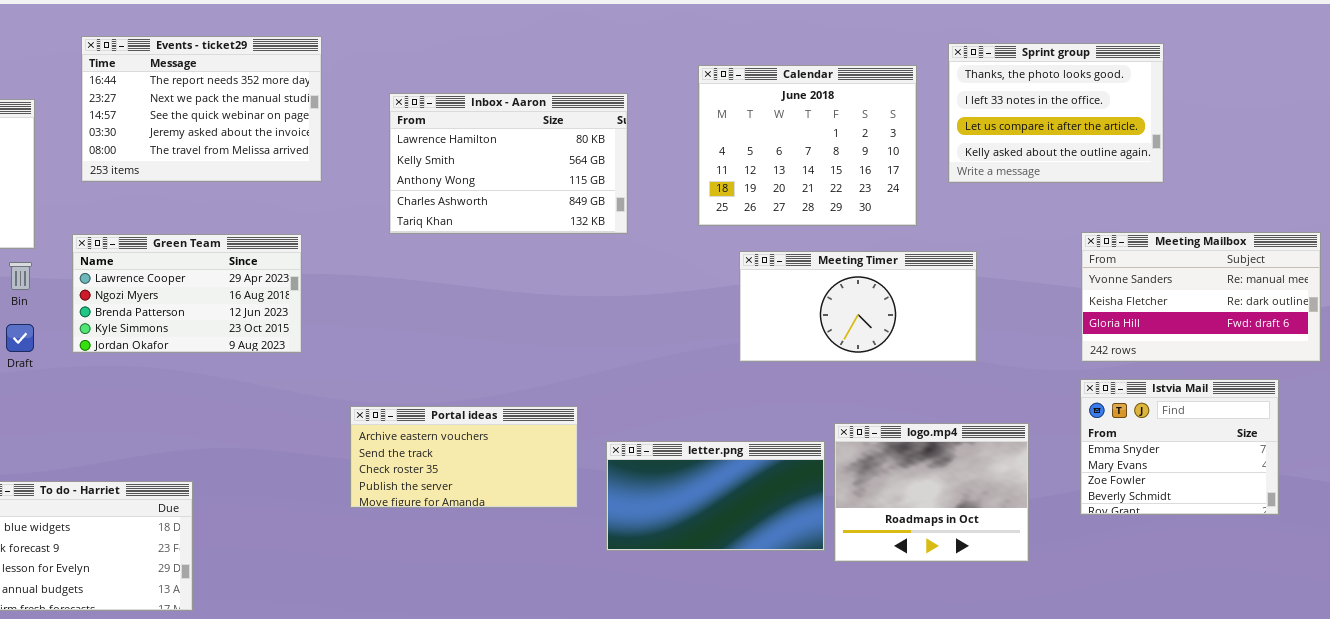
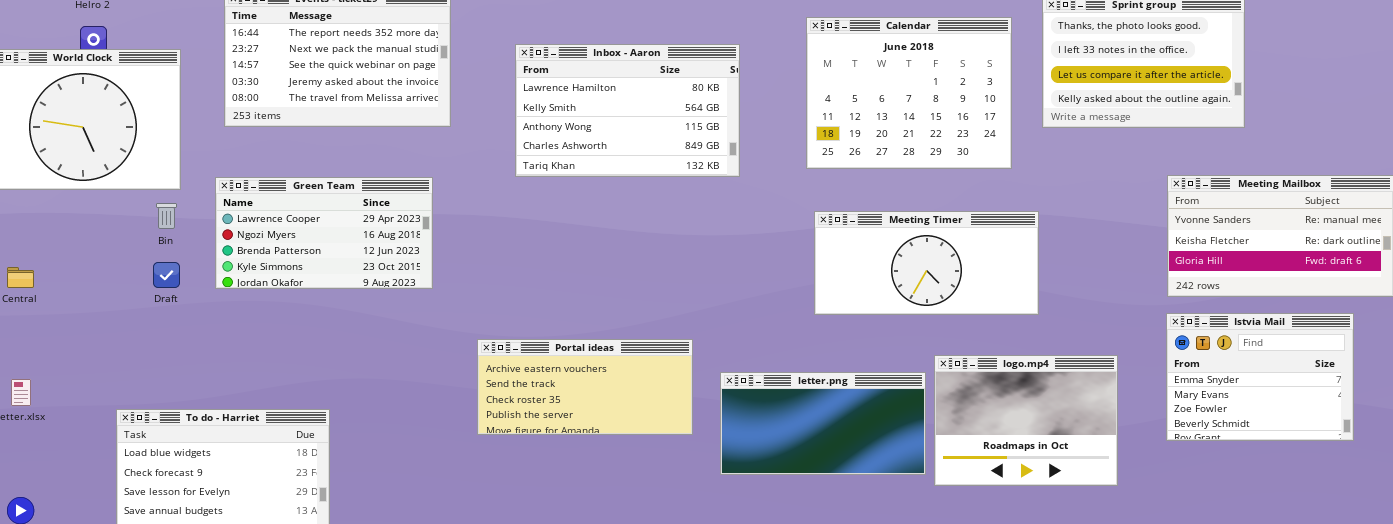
Meeting Timer: [739,251,977,362] -> [814,211,1039,315], moved

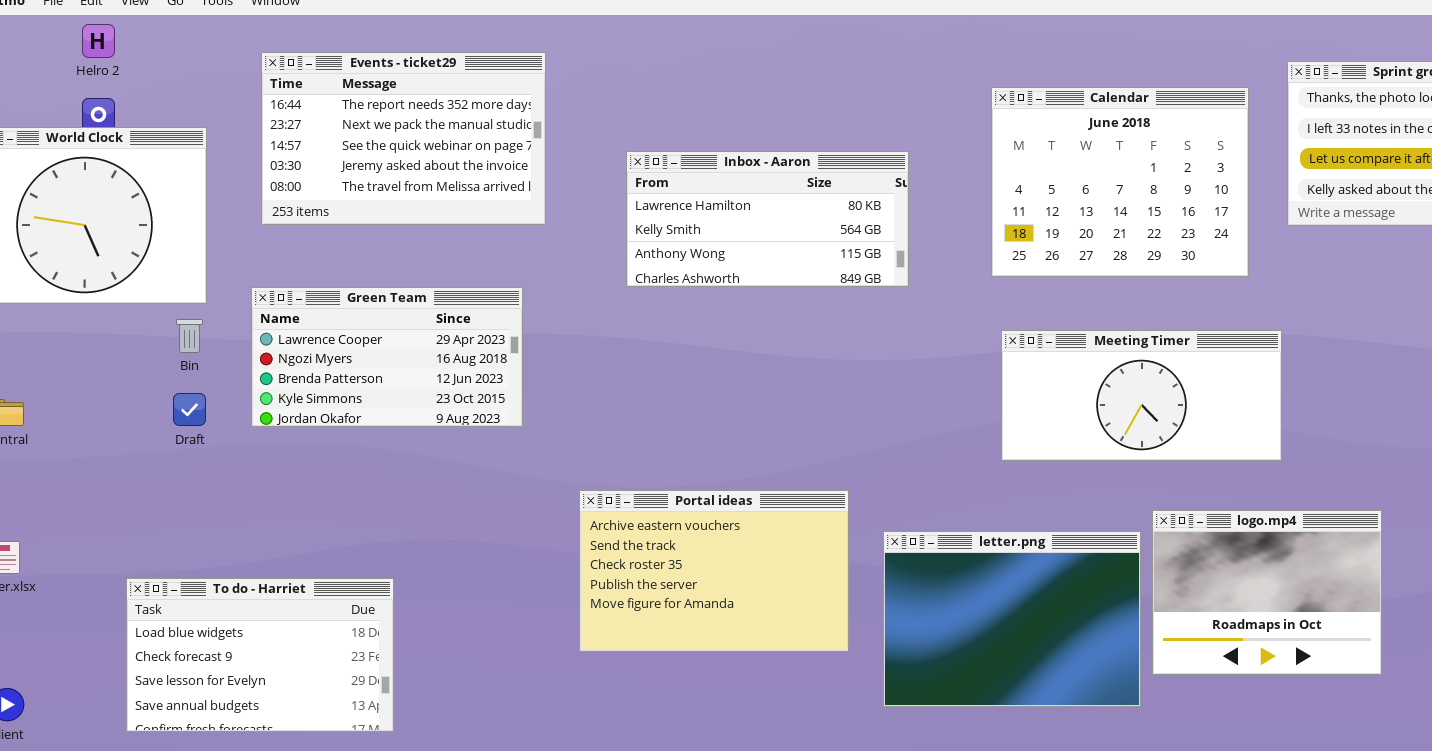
Inbox - Aaron: [515,44,740,177] -> [626,151,909,287], resized
Portal ideas: [477,339,693,435] -> [579,490,849,652], resized
letter.png: [720,372,926,475] -> [883,531,1141,707], resized

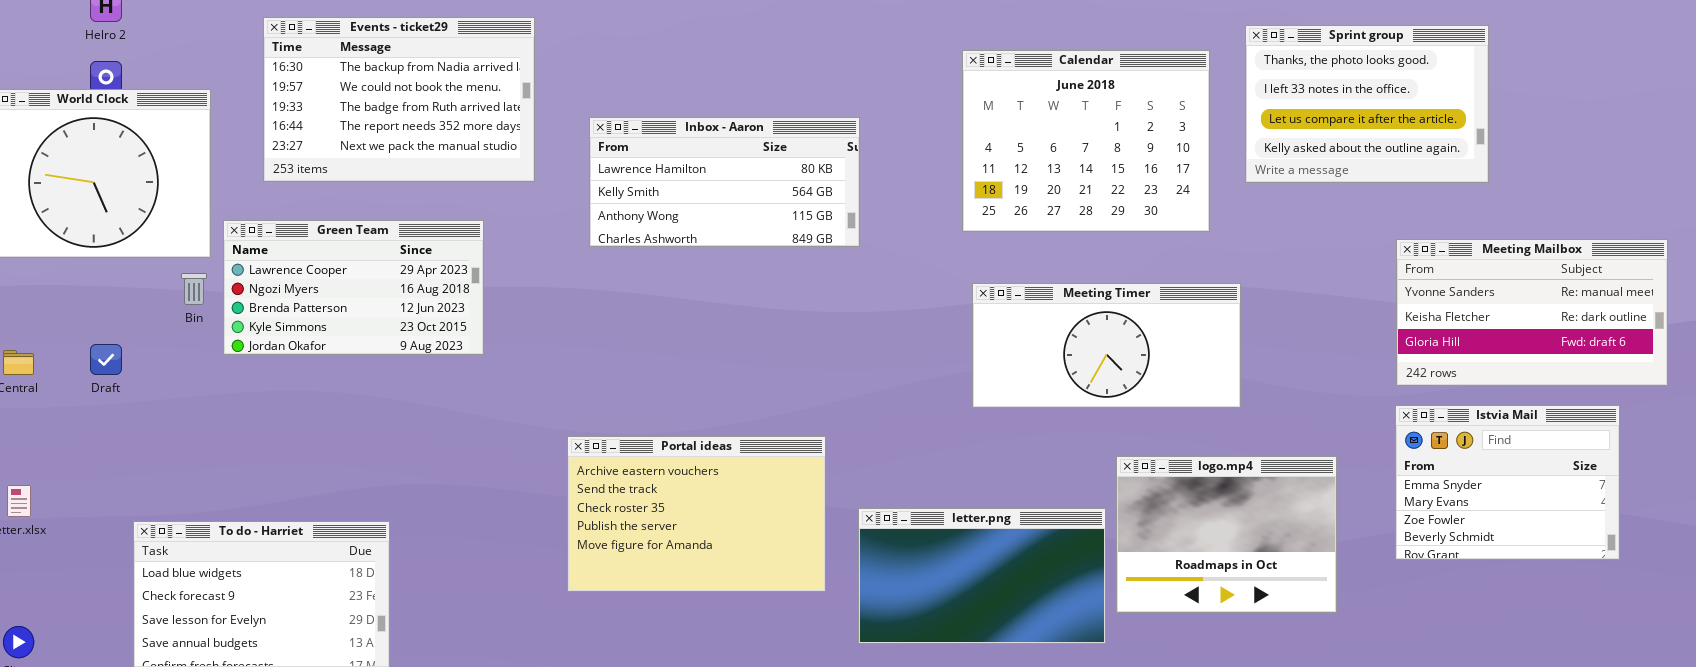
Events - ticket29: [261,52,546,225] -> [263,17,535,182], scrolled up 3 rows
Inbox - Aaron: [626,151,909,287] -> [589,117,860,247], moved
Green Team: [251,287,523,427] -> [223,220,484,355], moved
Draft: [173,393,206,426] -> [90,344,122,375], moved
letter.png: [883,531,1141,707] -> [858,508,1106,644], resized

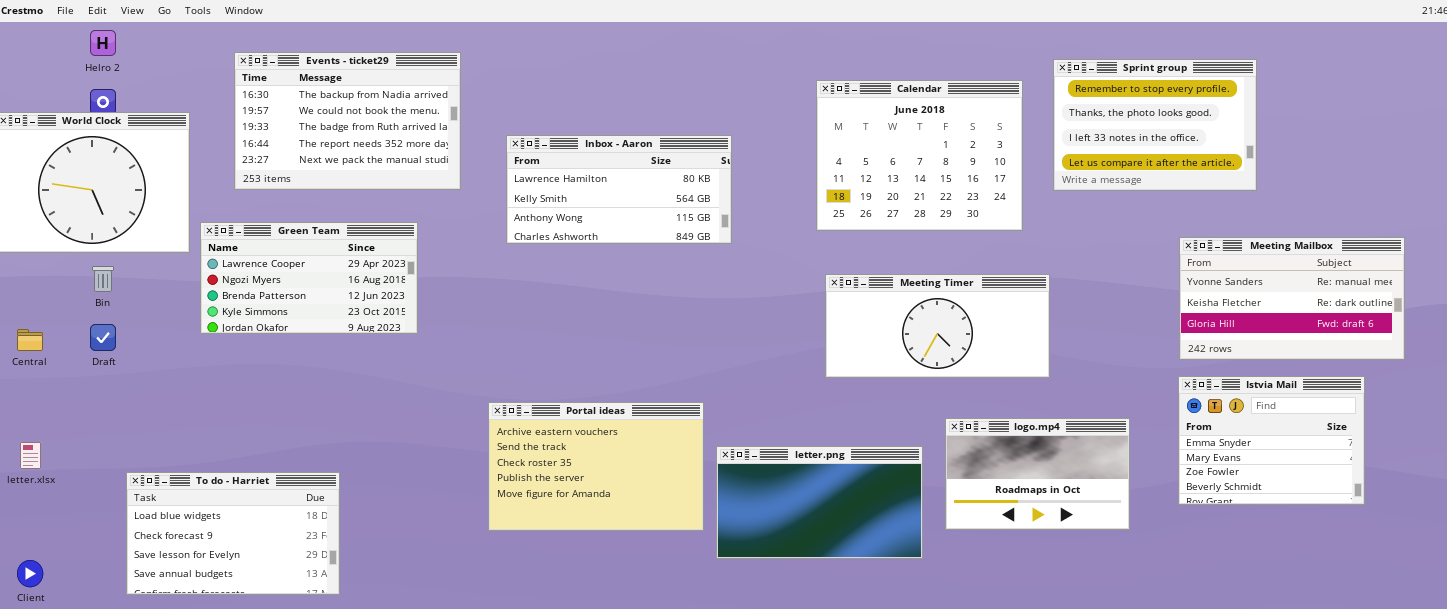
Sprint group: [1245,25,1489,183] -> [1053,59,1257,191], scrolled up 1 row
Bin: [181,273,207,305] -> [92,266,114,292], moved
logo.mp4: [1116,456,1337,613] -> [945,418,1130,530], resized
letter.png: [858,508,1106,644] -> [716,446,923,559], moved

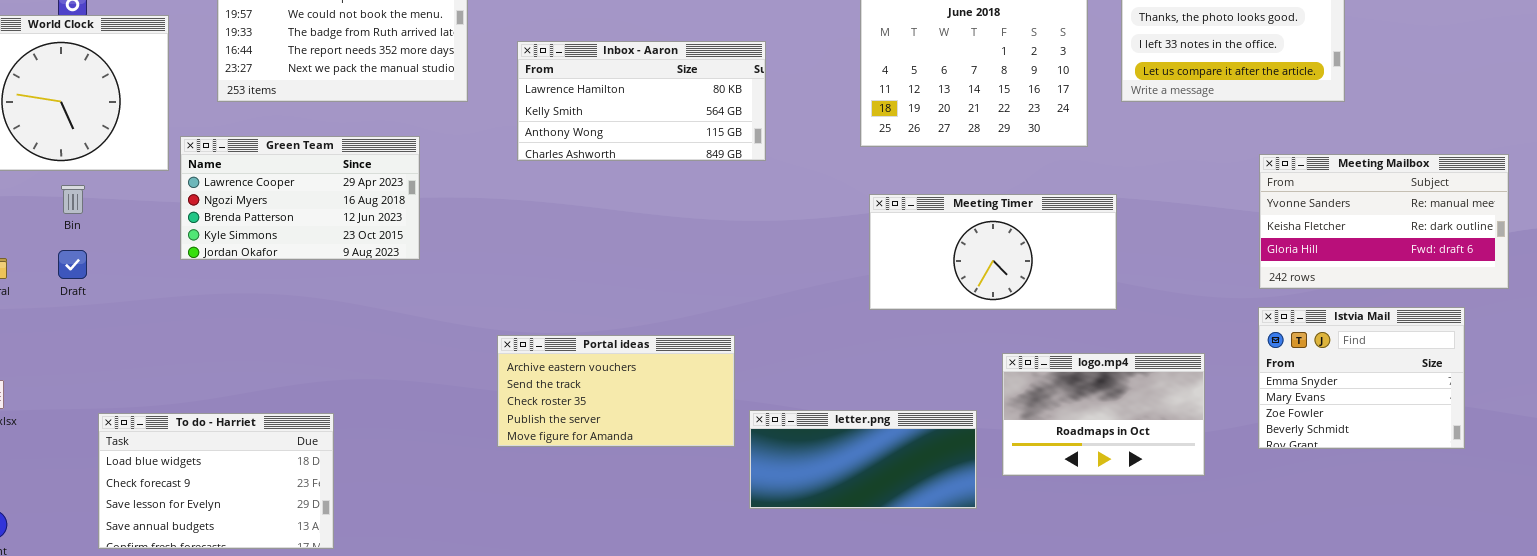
Portal ideas: [488,402,704,531] -> [497,335,735,447], resized
letter.png: [716,446,923,559] -> [749,410,977,509], resized

